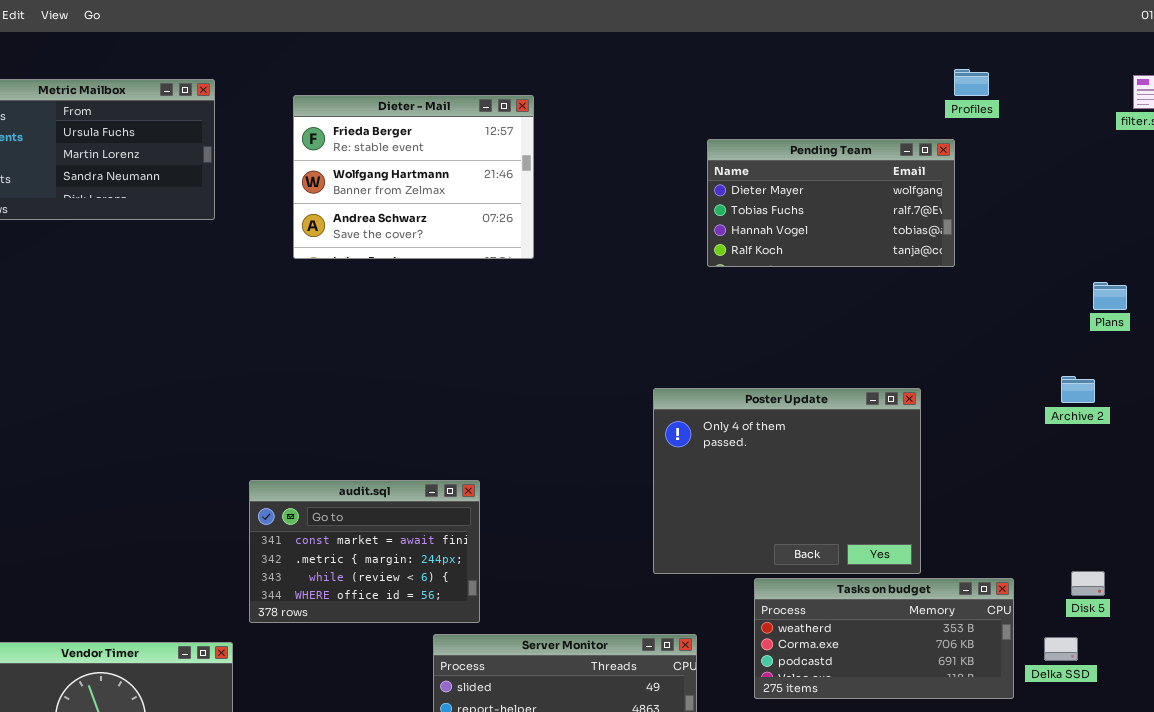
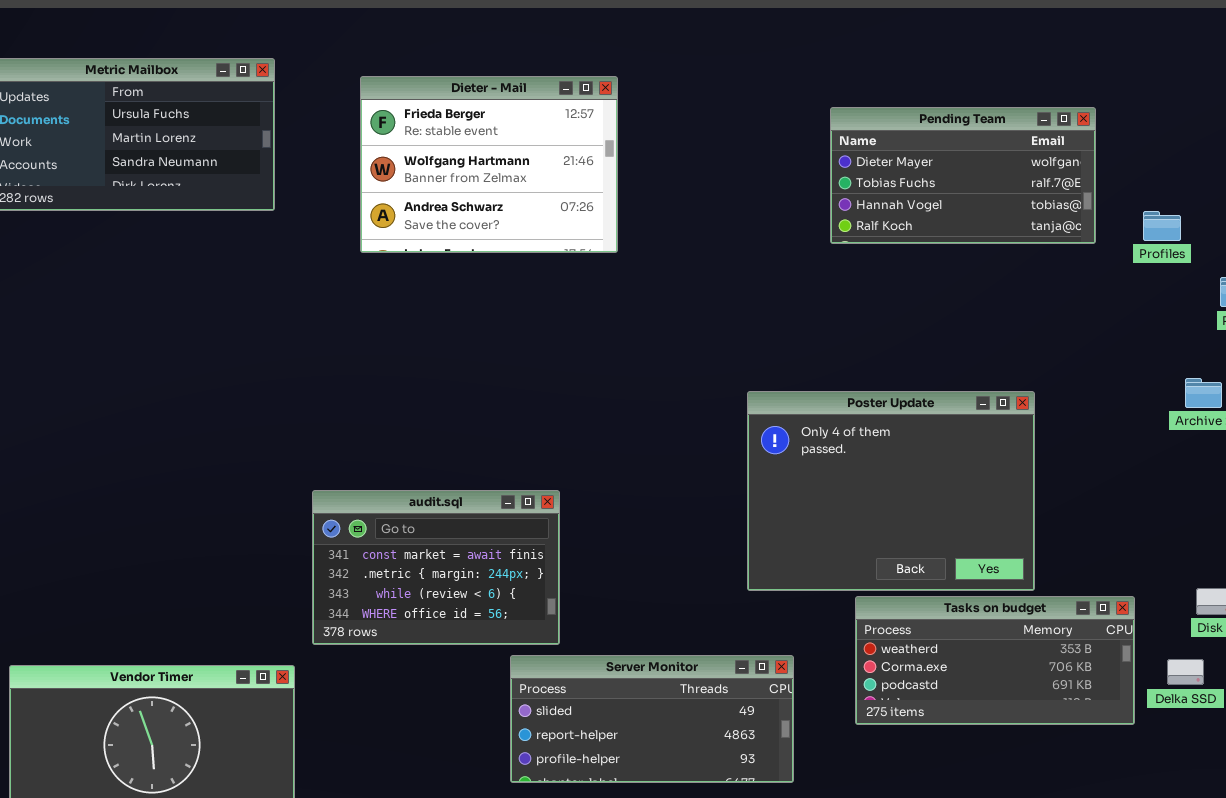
Profiles: [954,69,989,96] -> [1143,211,1181,241], moved
Pending Team: [707,139,955,267] -> [830,107,1096,244], moved

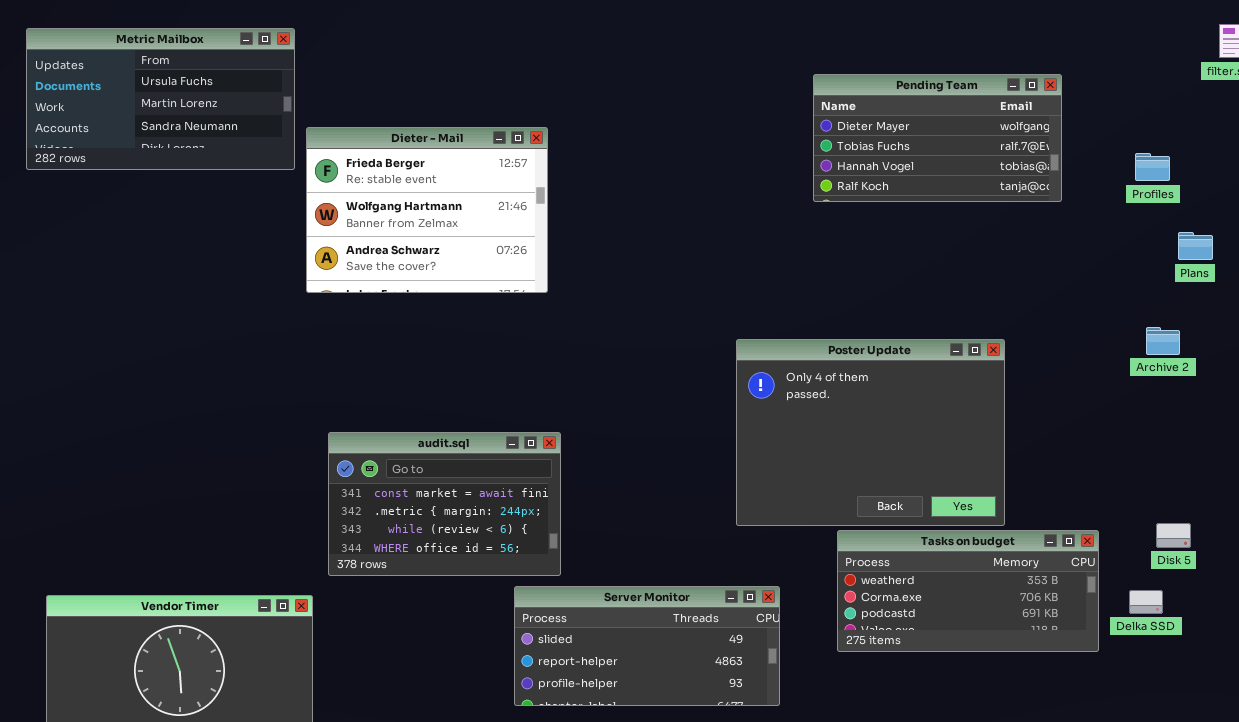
Dieter - Mail: [360,76,618,253] -> [306,127,548,293], moved
Profiles: [1143,211,1181,241] -> [1135,153,1170,181], moved

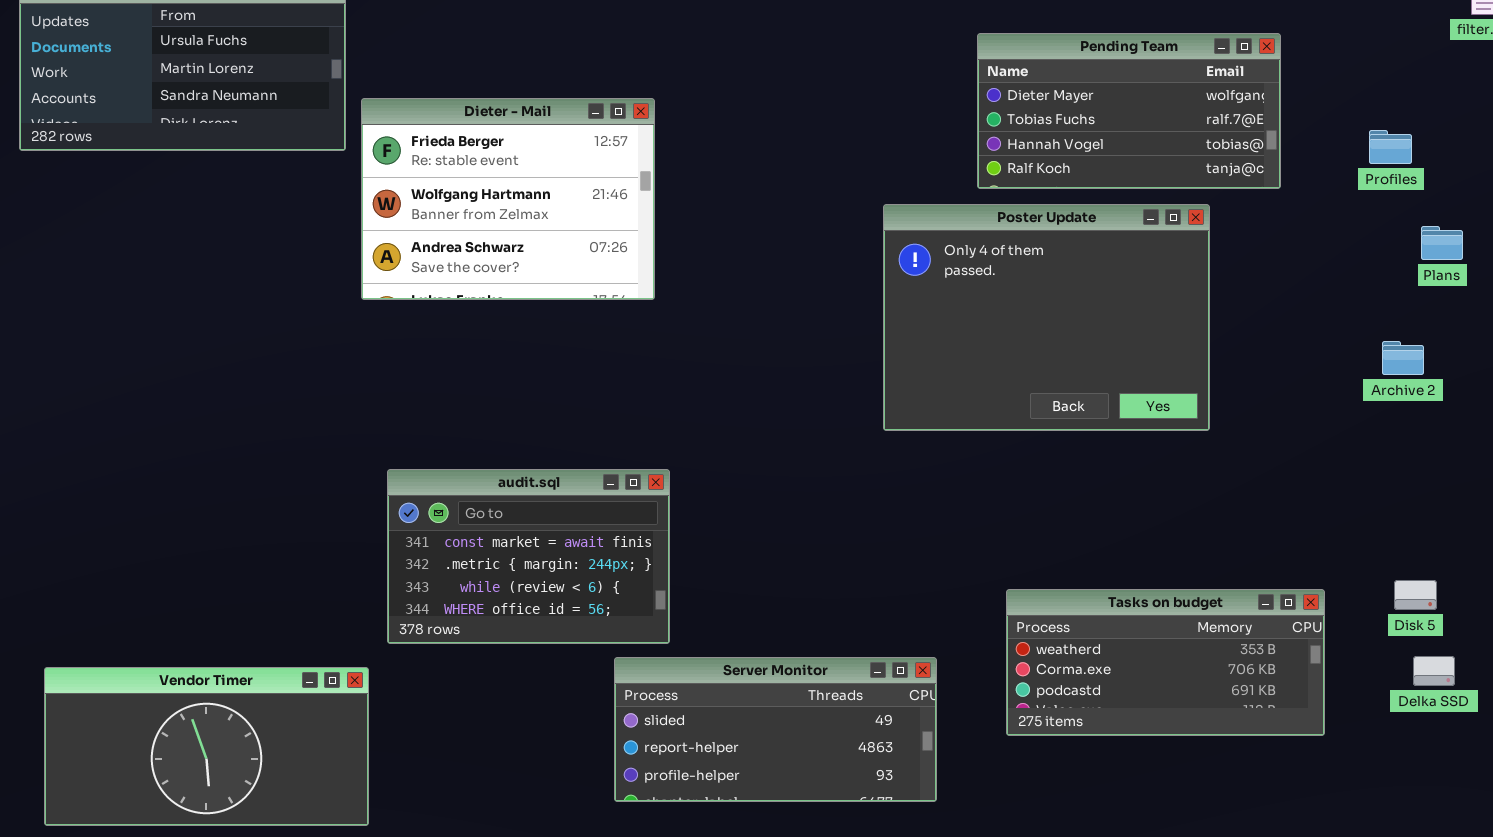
Poster Update: [736,339,1005,526] -> [883,204,1210,431], moved
Delka SSD: [1129,590,1163,614] -> [1413,656,1455,686], moved

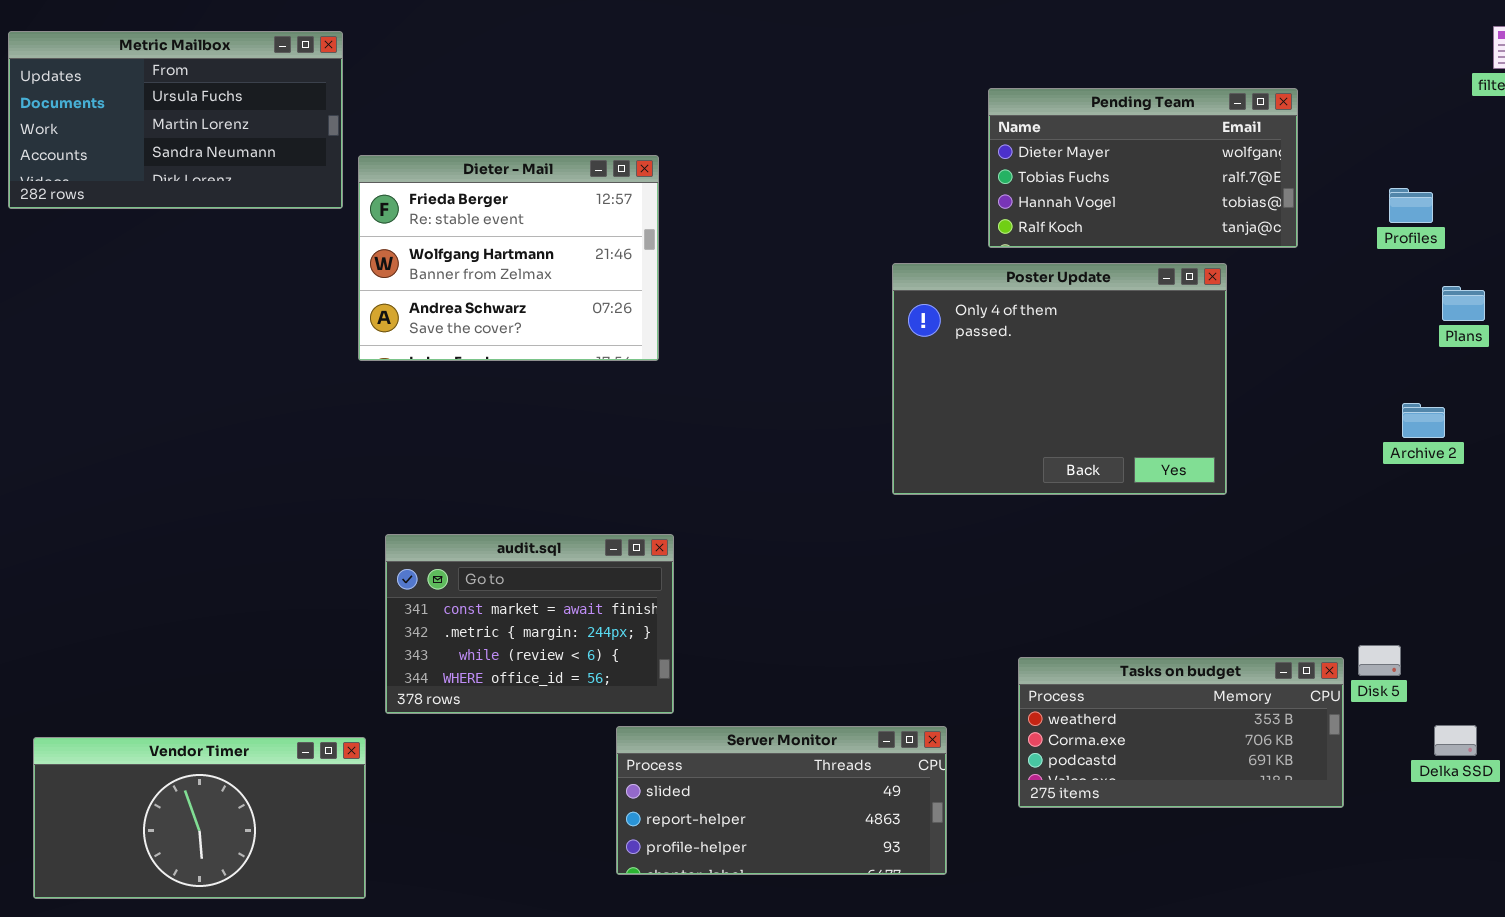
Disk 5: [1394,580,1437,610] -> [1358,645,1401,676], moved

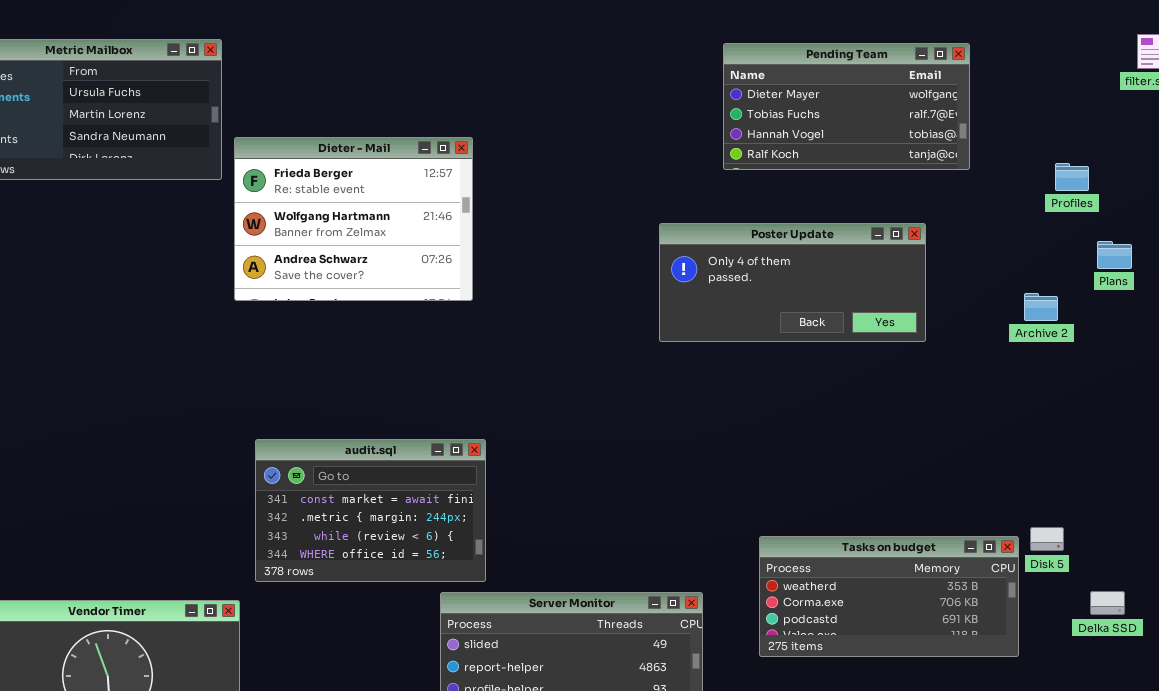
Pending Team: [988,88,1298,248] -> [723,43,970,170], moved
Poster Update: [892,263,1227,495] -> [659,223,926,342], resized
Archive 2: [1402,403,1445,438] -> [1024,293,1058,321], moved

